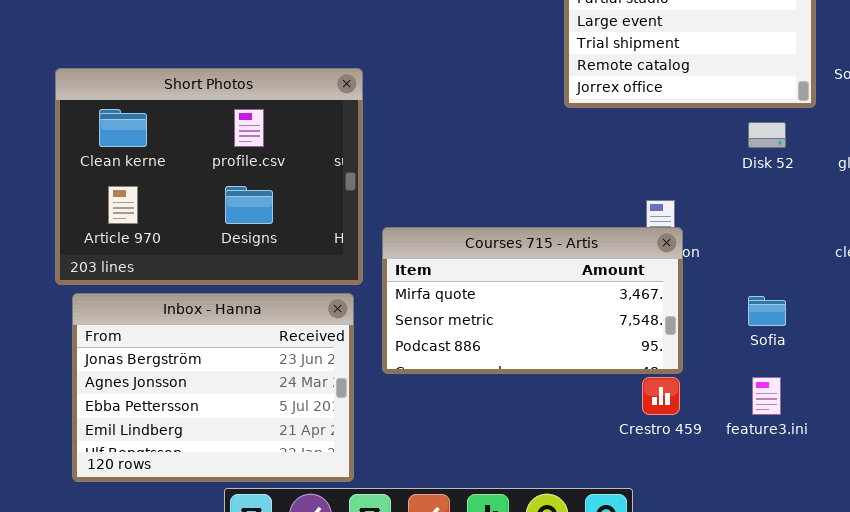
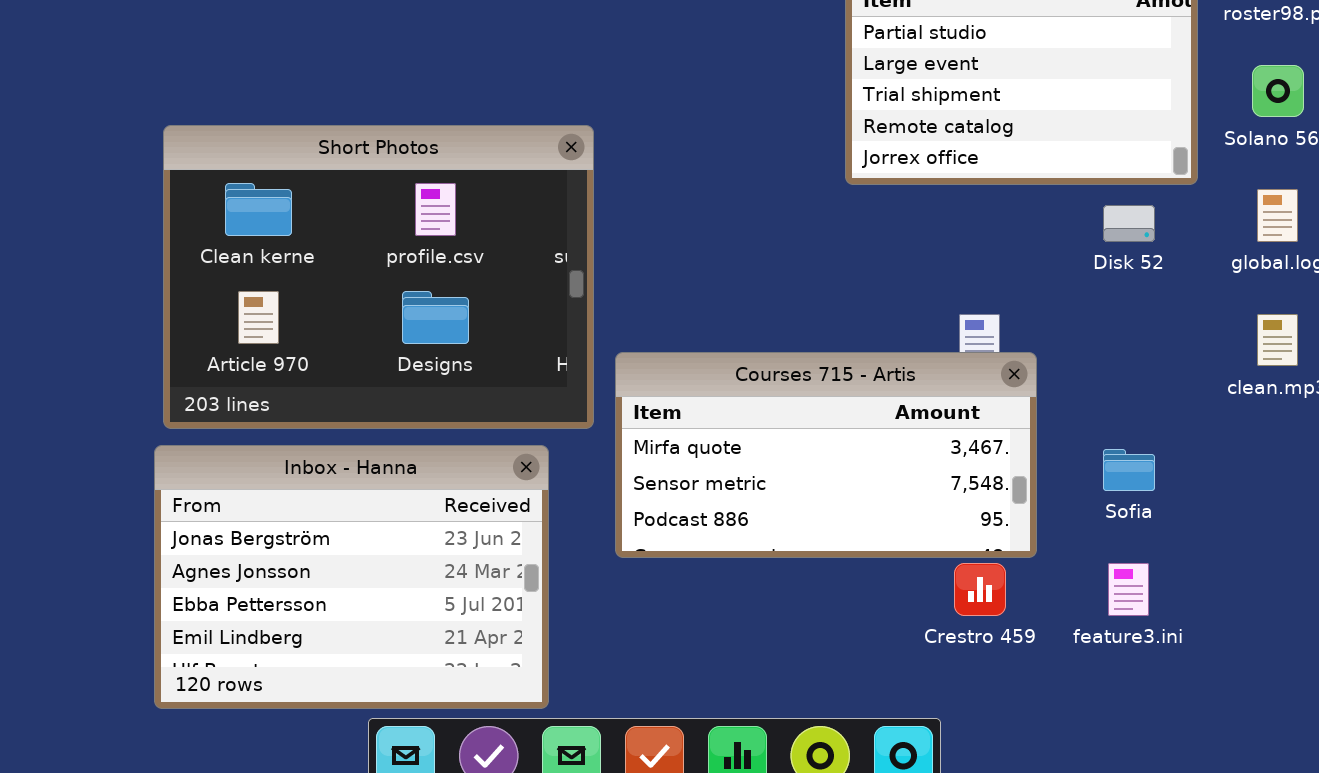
Short Photos: [55,68,363,285] -> [163,125,594,429], moved
Courses 715 - Artis: [382,227,683,374] -> [615,352,1037,558], moved

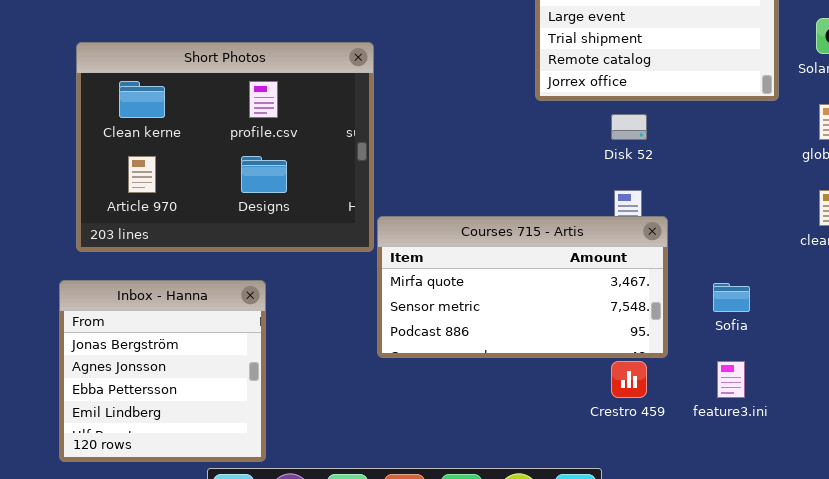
Short Photos: [163,125,594,429] -> [76,42,374,252], moved
Disk 52: [1103,205,1155,242] -> [611,114,647,140], moved
Inbox - Hanna: [154,445,549,709] -> [59,280,266,462], resized

